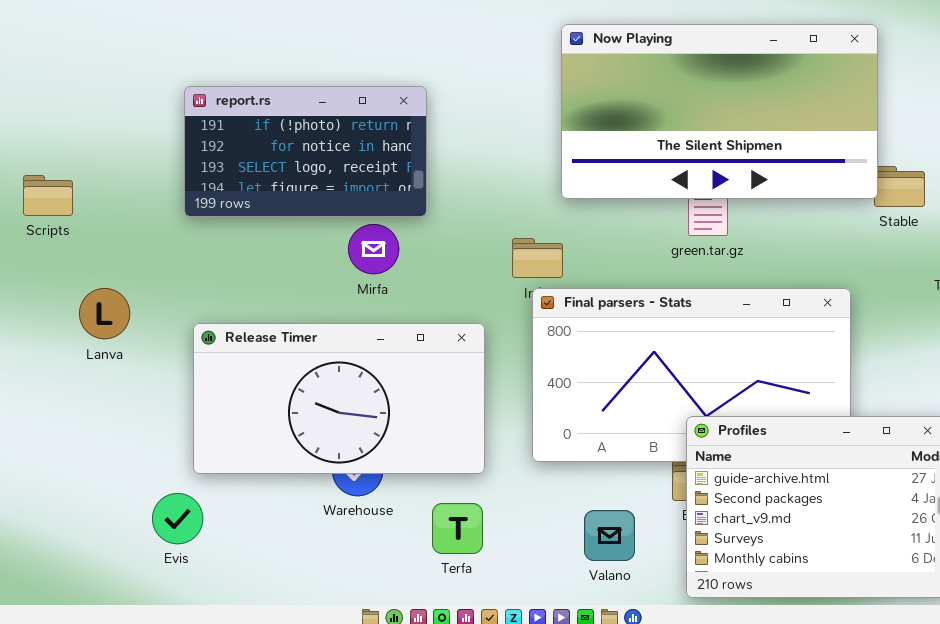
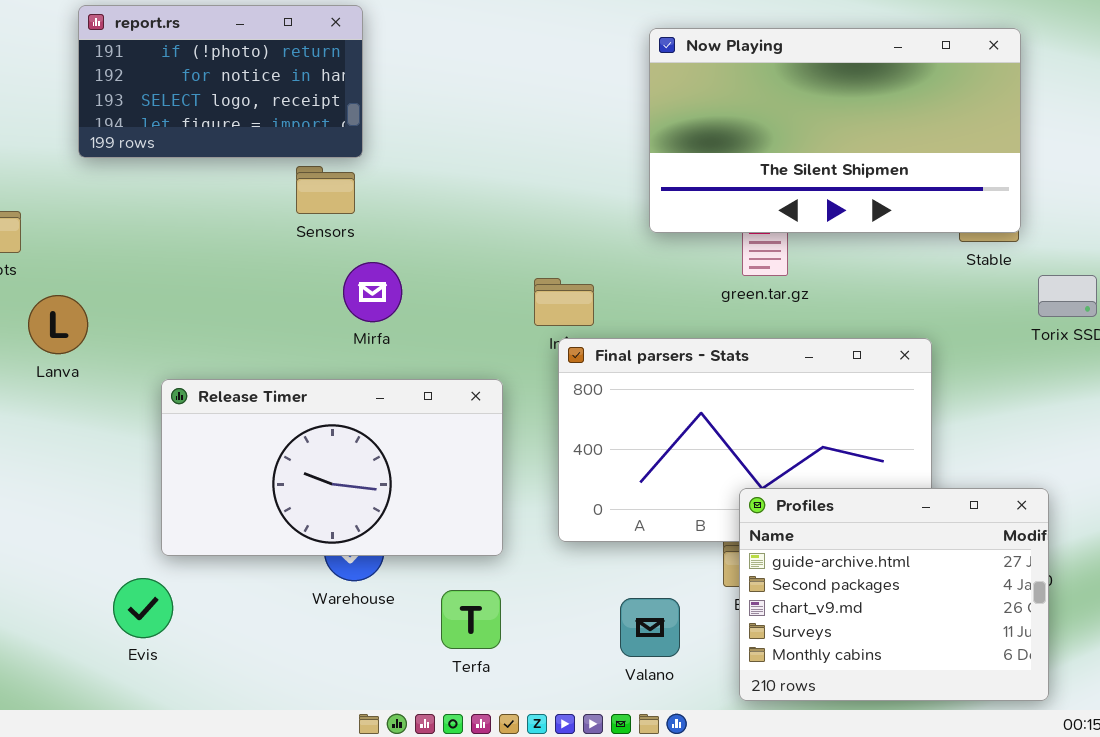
Now Playing: [561,24,878,199] -> [649,28,1021,233], moved
report.rs: [184,86,427,217] -> [78,5,363,158], moved
Lanva: [79,288,130,339] -> [28,295,88,354], moved

